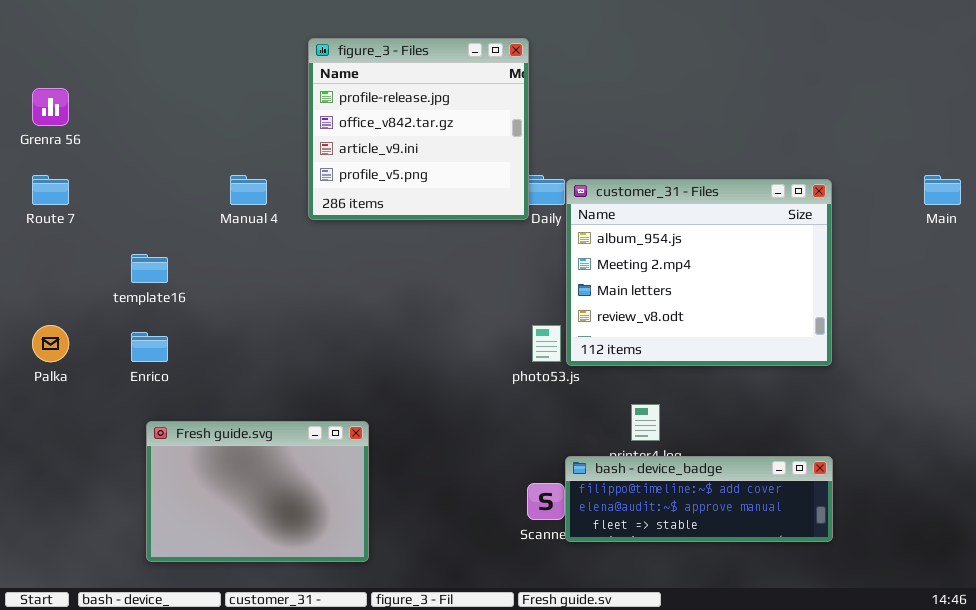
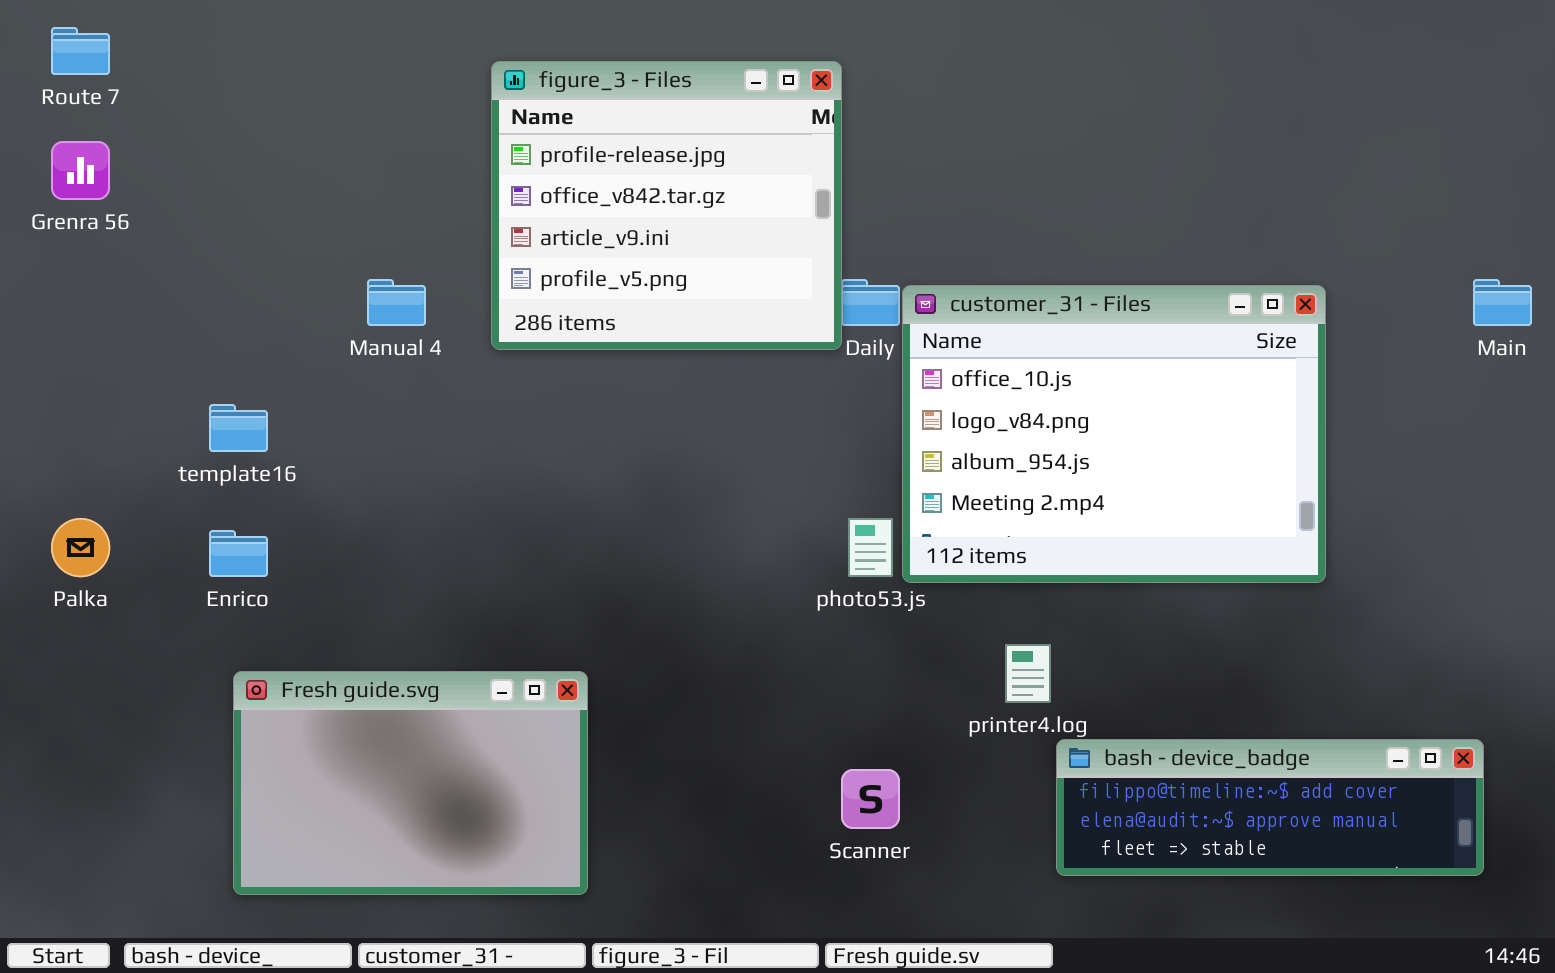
Route 7: [32,175,69,205] -> [51,27,110,75], moved
customer_31 - Files: [566,179,832,366] -> [902,285,1326,583], scrolled up 2 rows
bash - device_badge: [565,456,833,542] -> [1056,739,1484,876], moved

